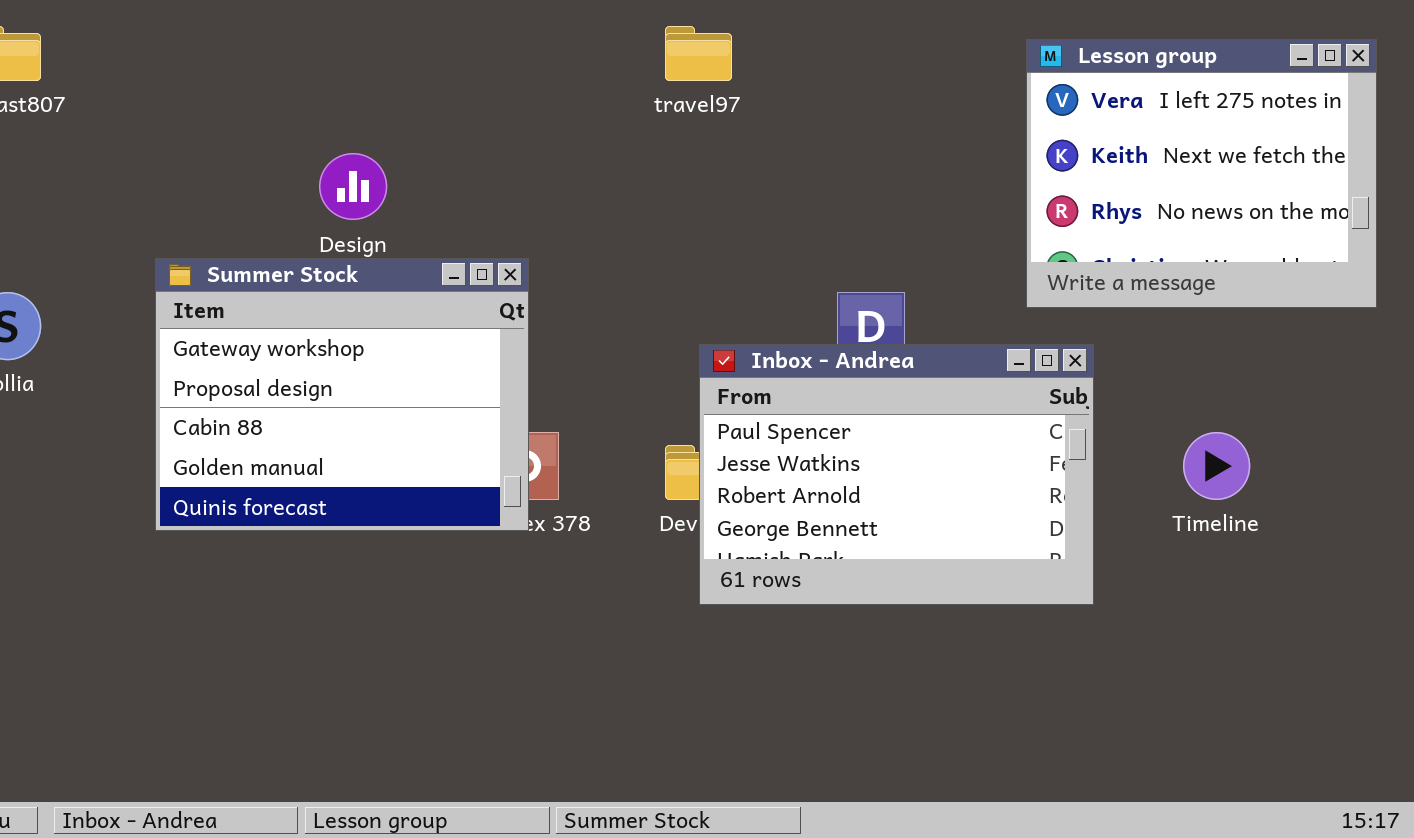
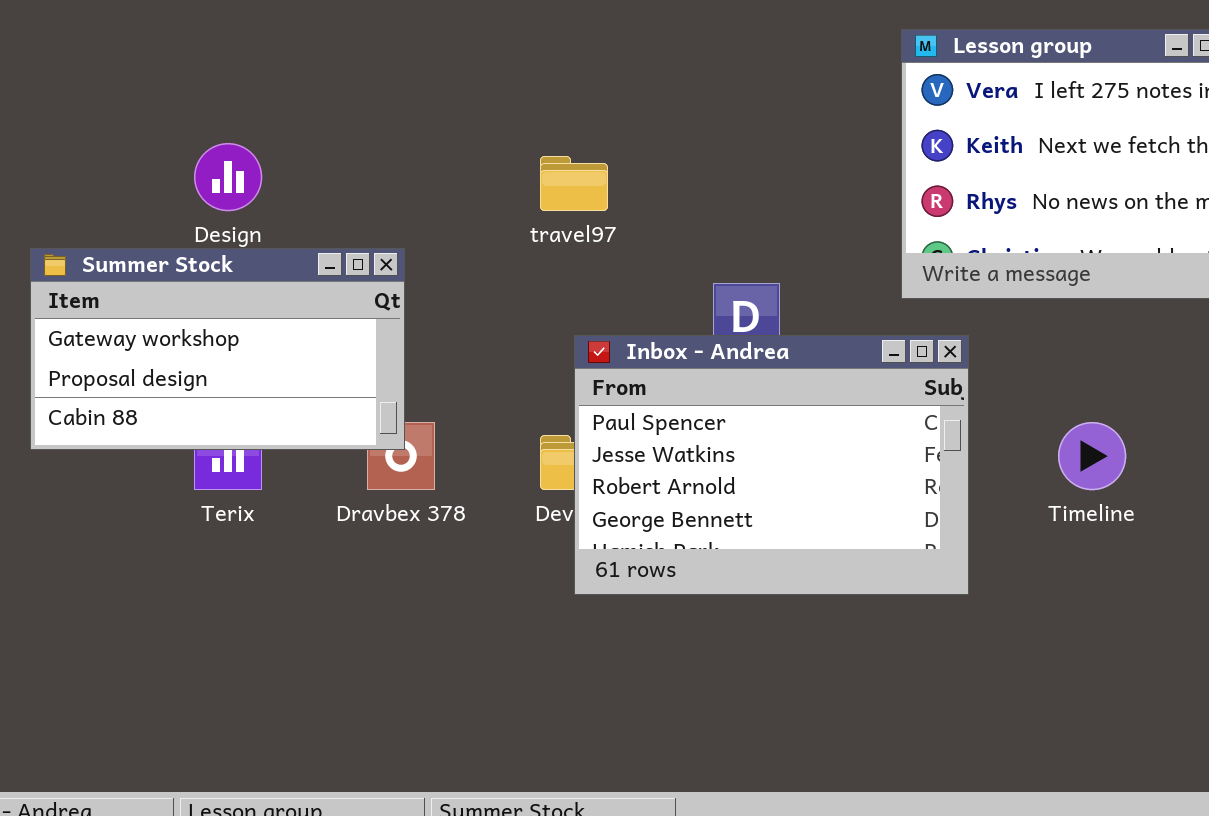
travel97: [665,26,732,81] -> [540,156,608,211], moved
Summer Stock: [155,258,529,531] -> [30,248,405,450], resized

